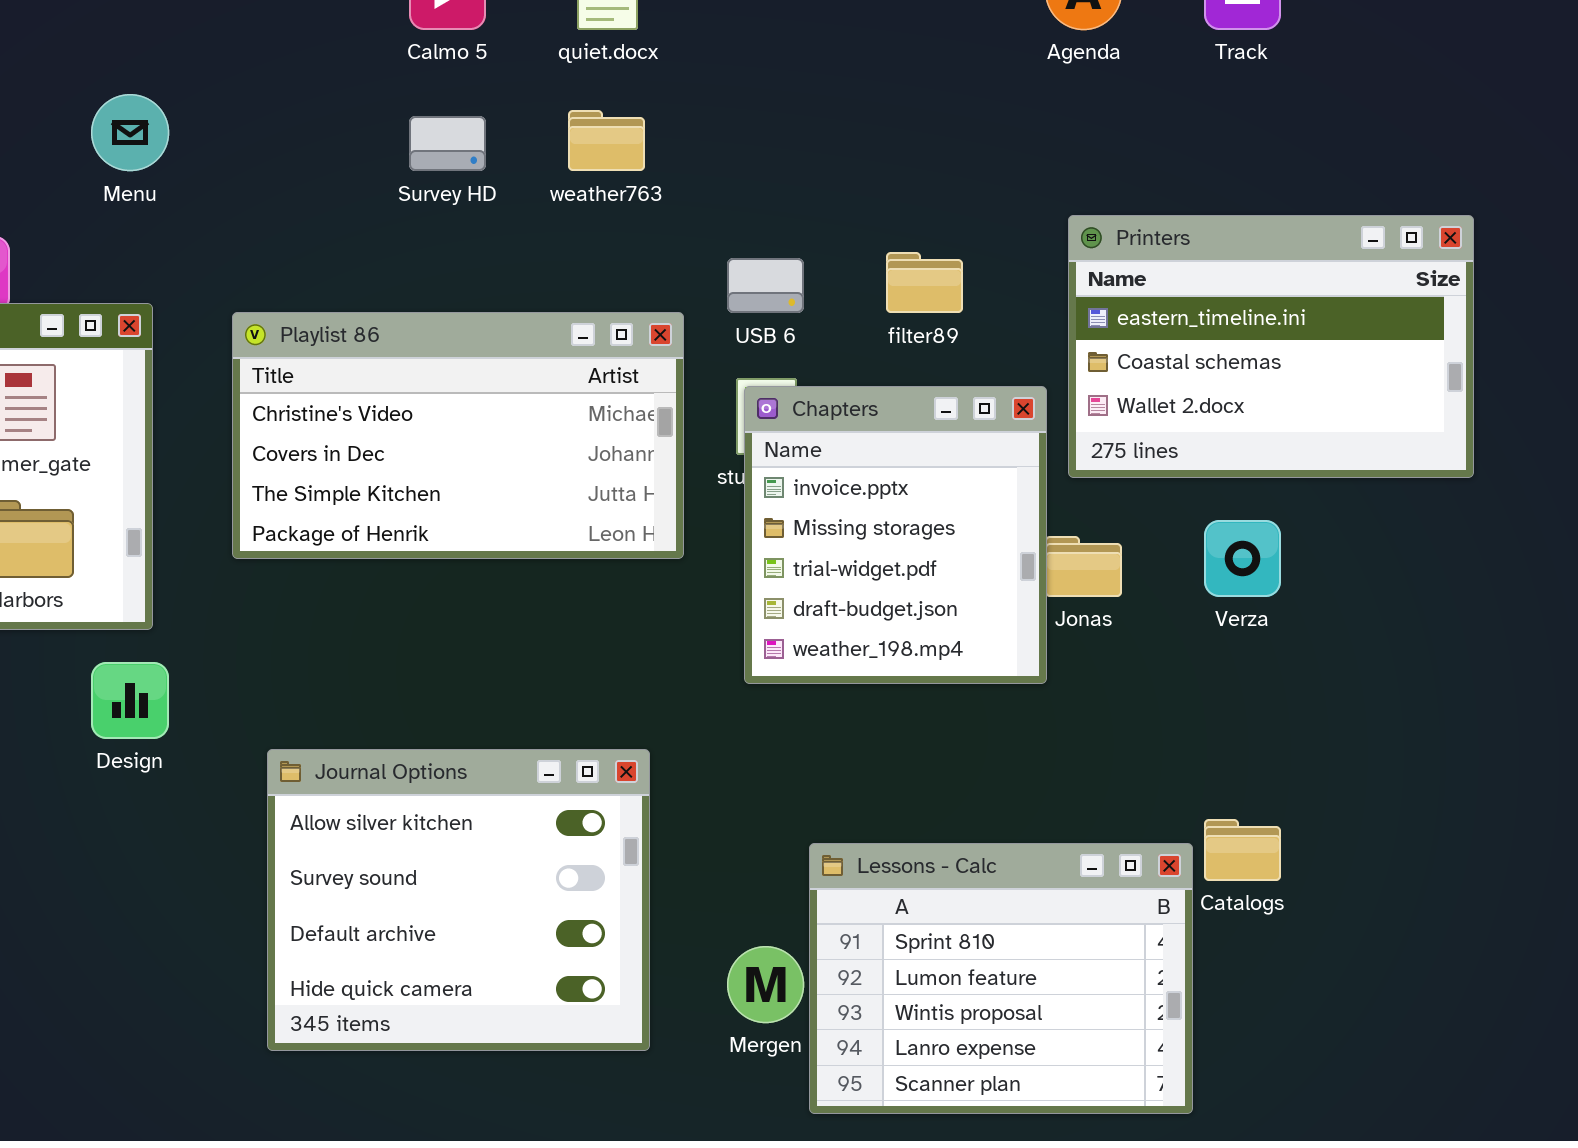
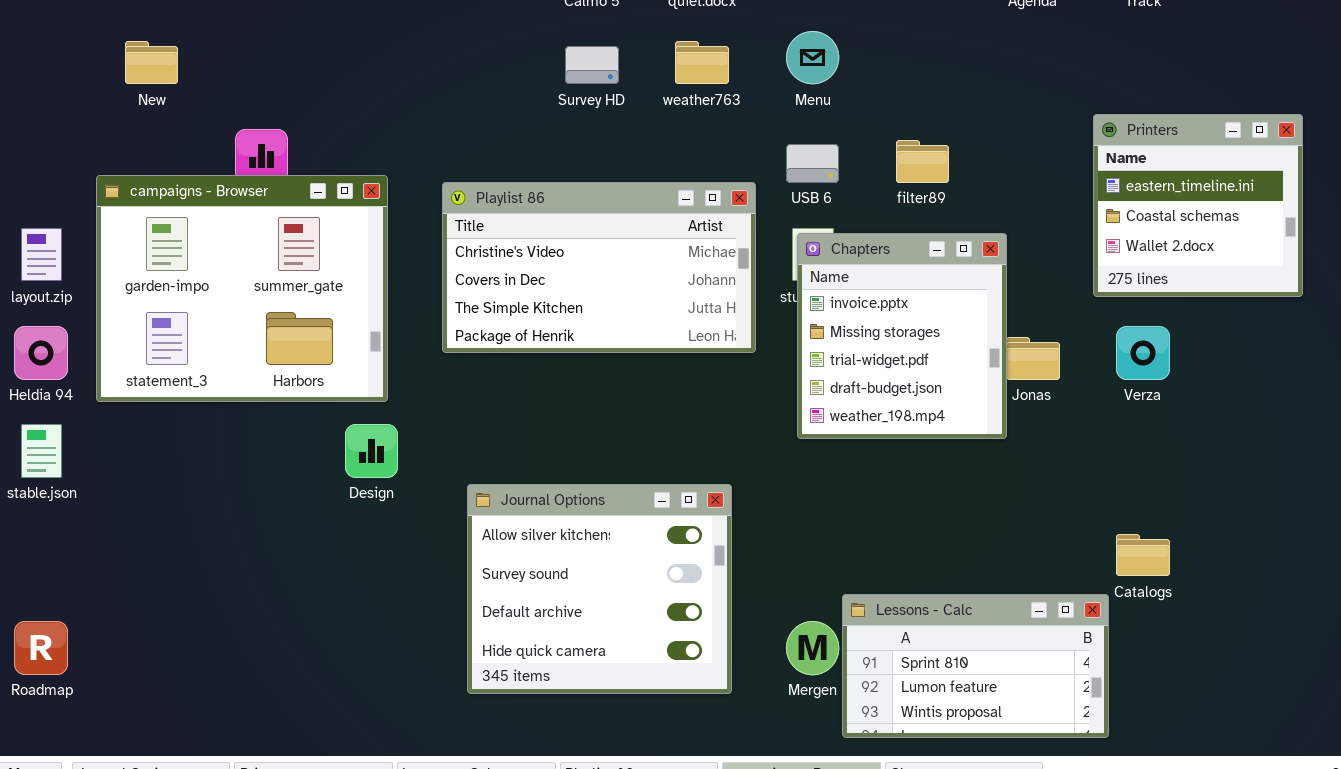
Menu: [91,94,169,171] -> [786,31,839,84], moved
Printers: [1068,215,1474,478] -> [1093,114,1303,297], resized
Lessons - Calc: [809,843,1193,1114] -> [842,594,1109,738], resized

